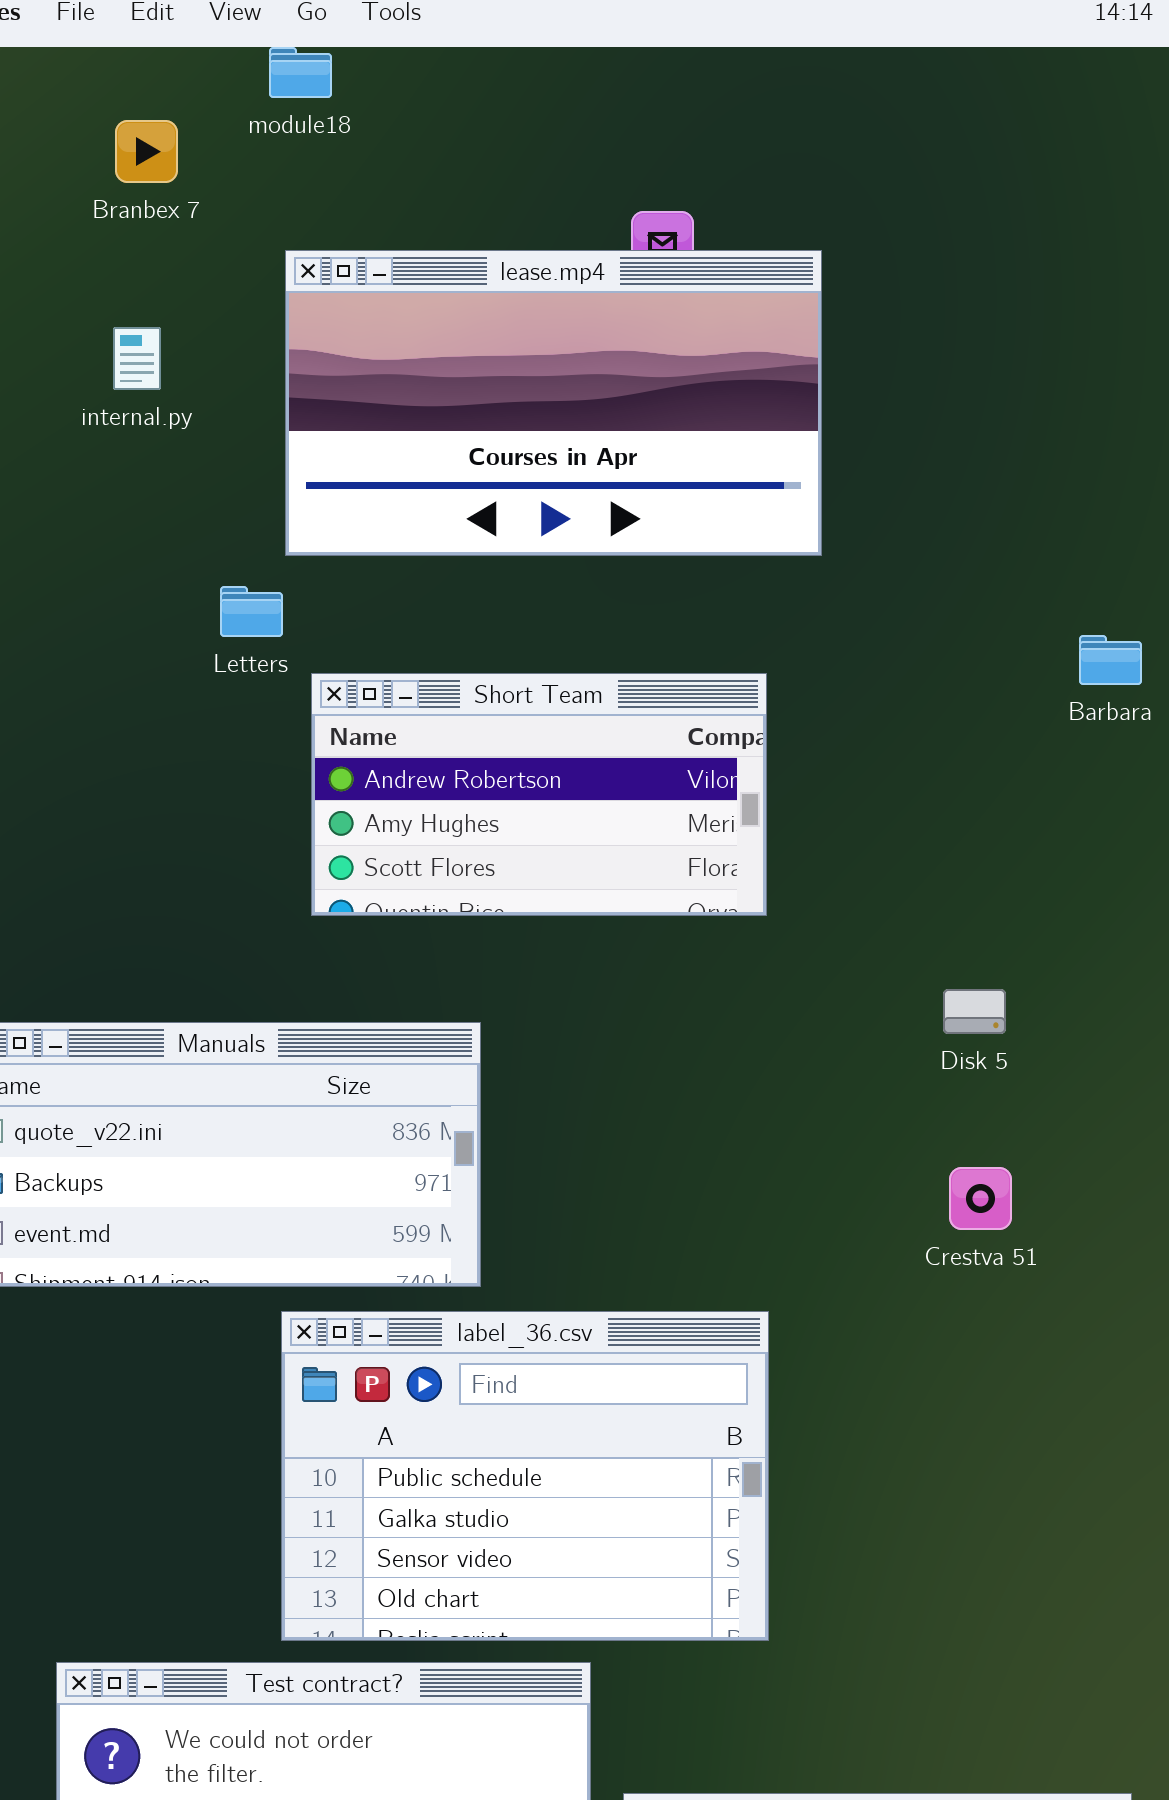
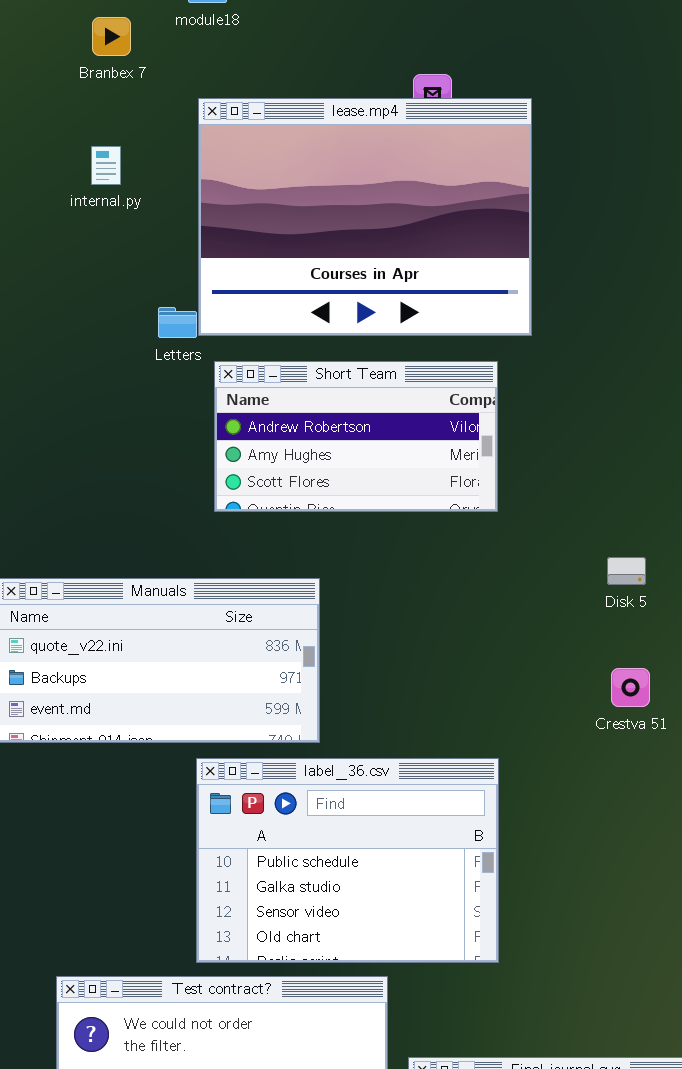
lease.mp4: [285,250,822,556] -> [198,98,532,336], resized

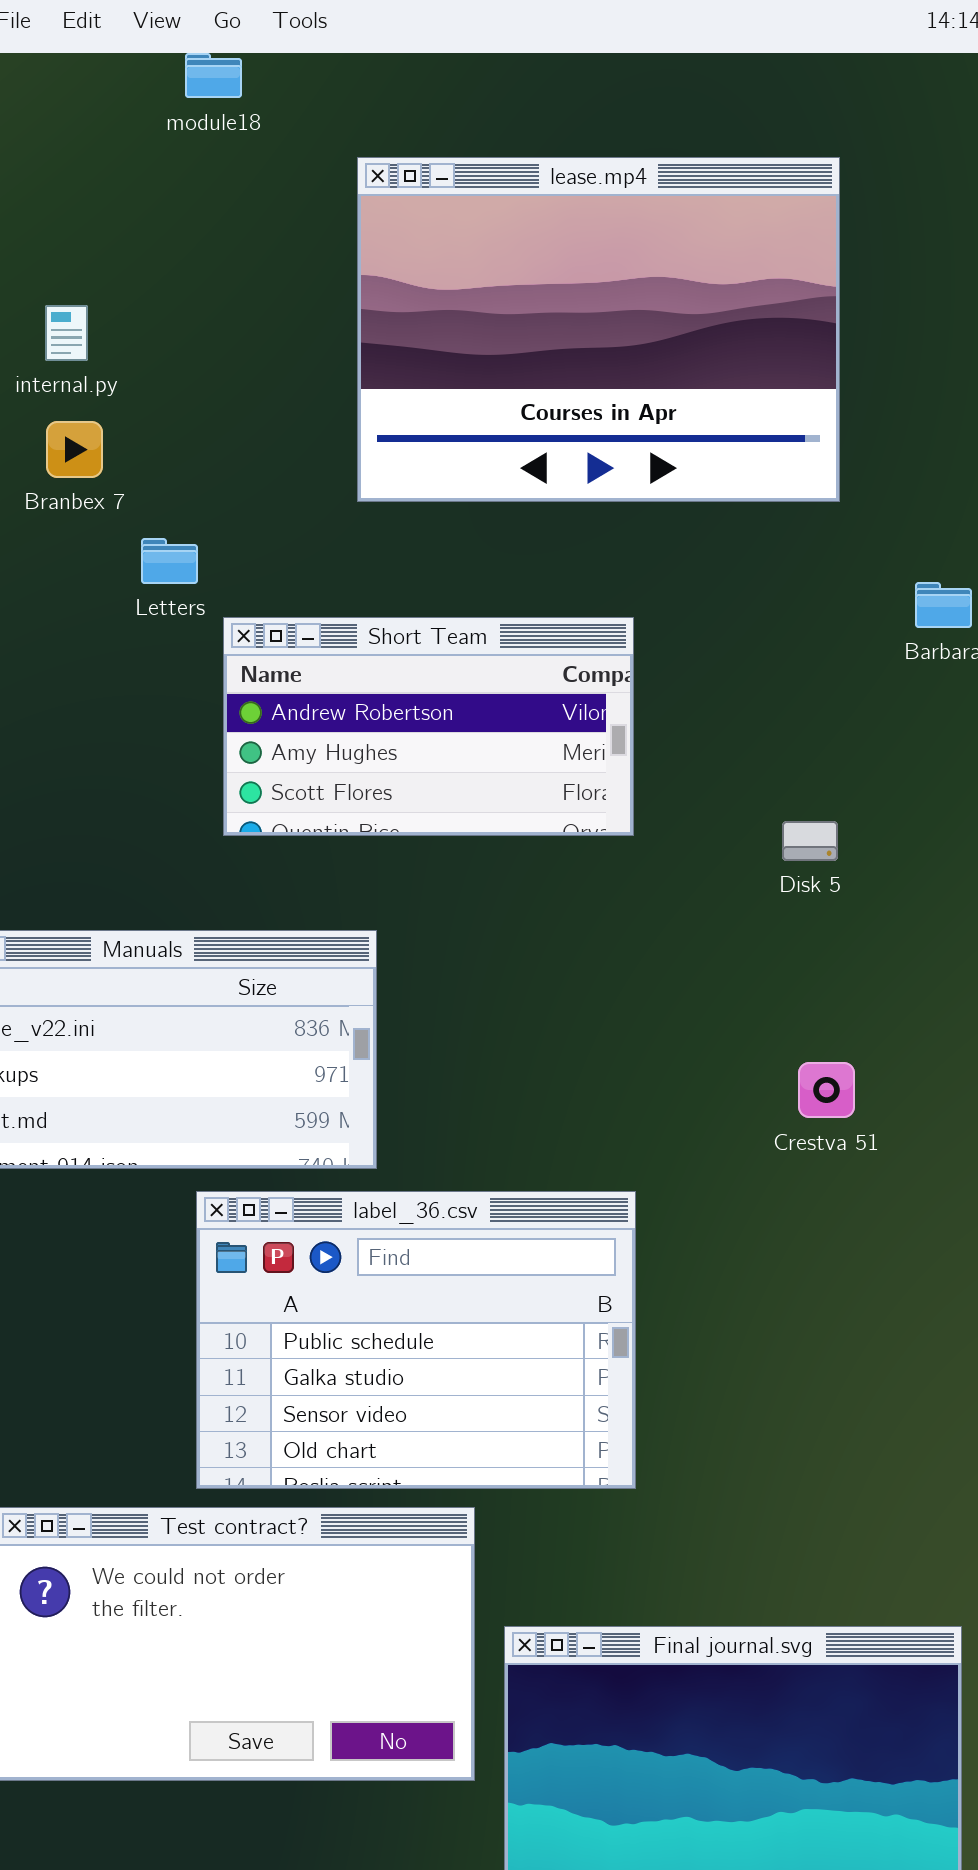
Branbex 7: [92,17,131,56] -> [46,421,103,478], moved
lease.mp4: [198,98,532,336] -> [357,157,840,502], moved
Disk 5: [607,557,646,585] -> [782,821,838,861], moved

